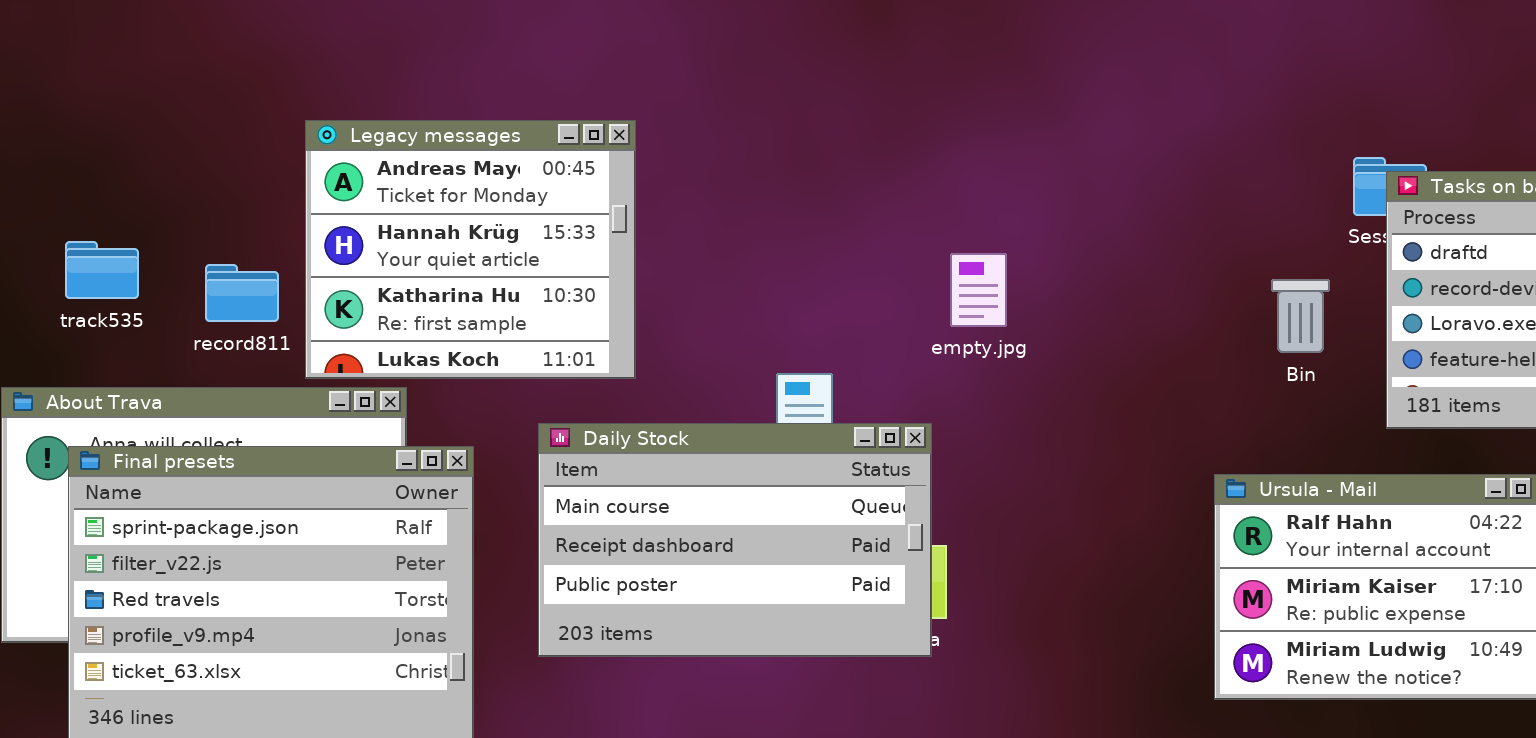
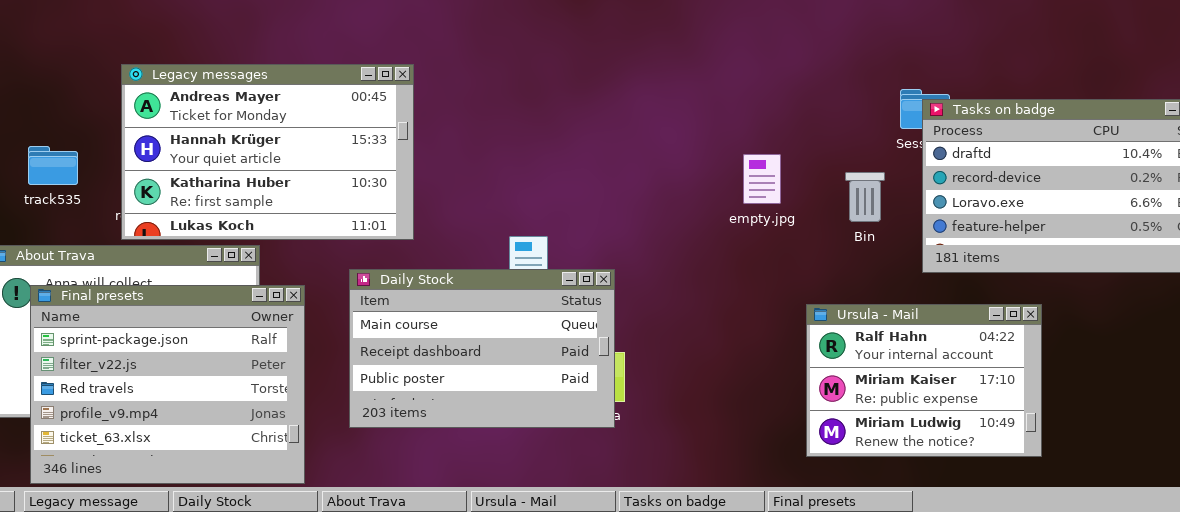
Legacy messages: [305,120,636,379] -> [121,64,414,240], resized
empty.jpg: [950,253,1007,327] -> [743,154,781,204], moved

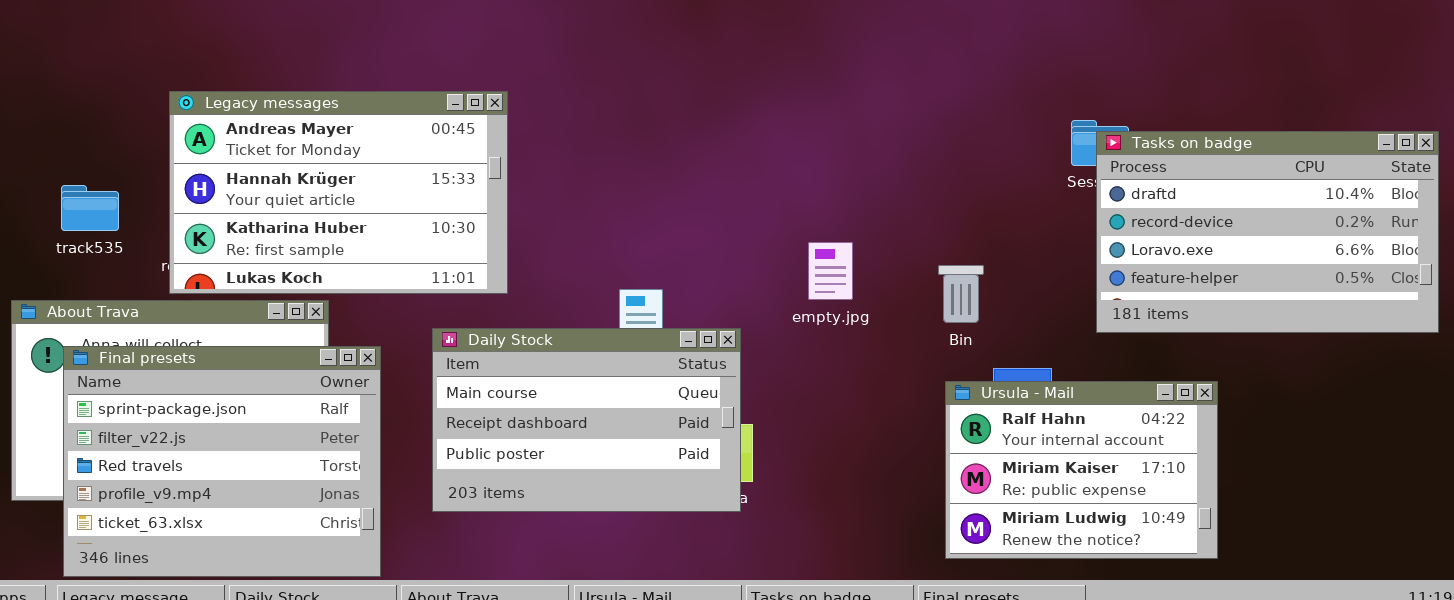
empty.jpg: [743,154,781,204] -> [808,242,853,300], moved
Bin: [845,172,885,222] -> [938,265,984,323], moved
Ursula - Mail: [806,304,1042,457] -> [945,381,1218,559], moved

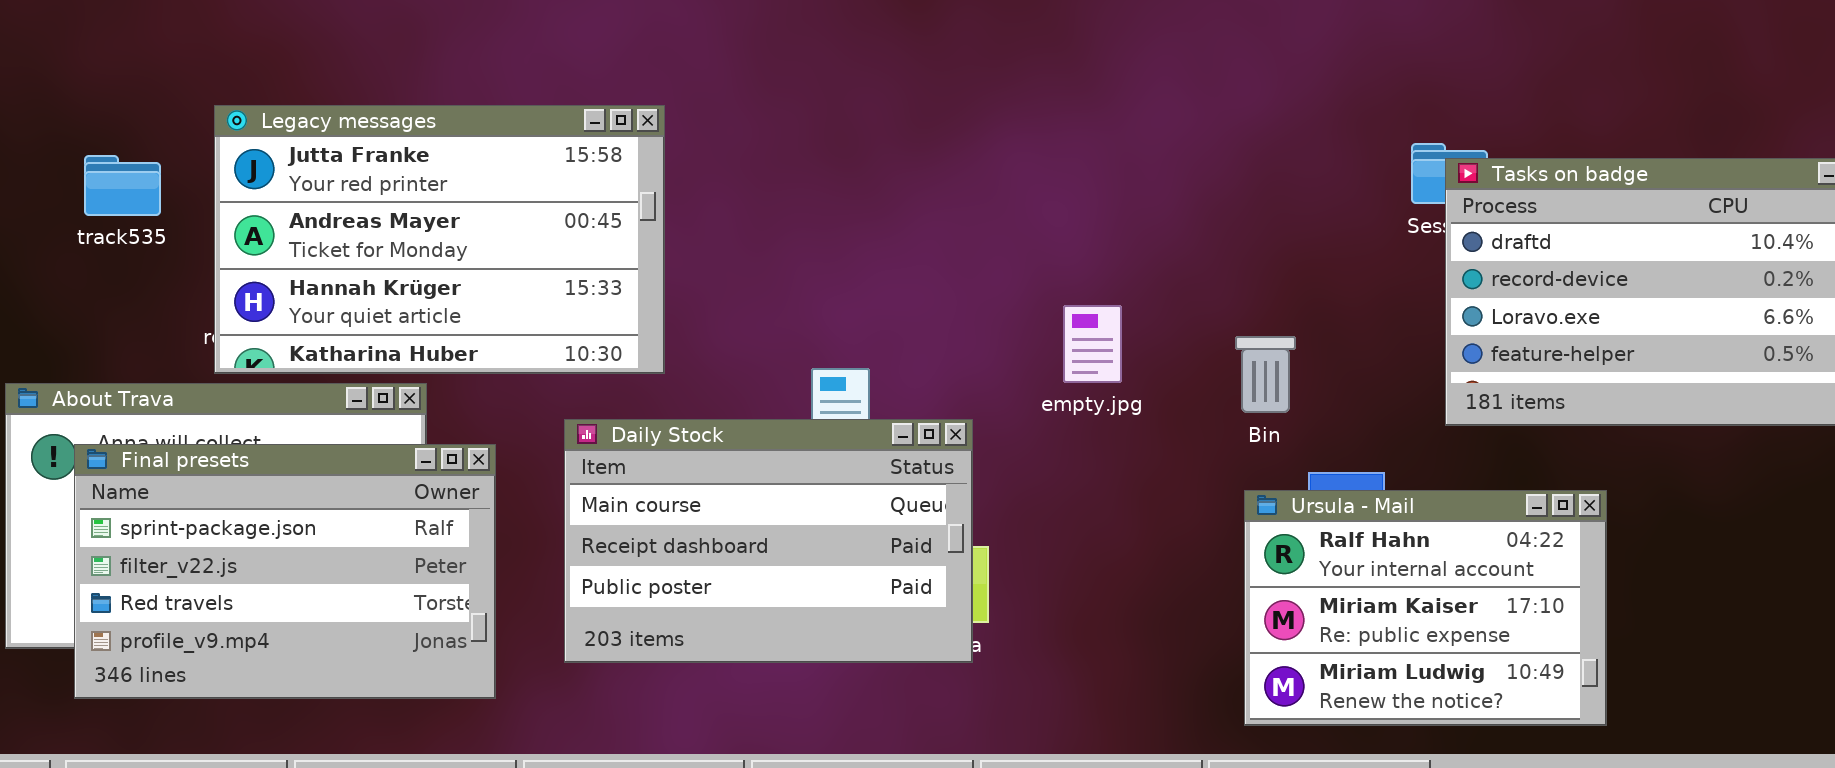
Legacy messages: [169,91,508,294] -> [214,105,665,374], scrolled up 1 row
track535: [61,185,119,231] -> [84,155,161,216], moved
Final presets: [63,346,381,577] -> [74,444,496,699], resized

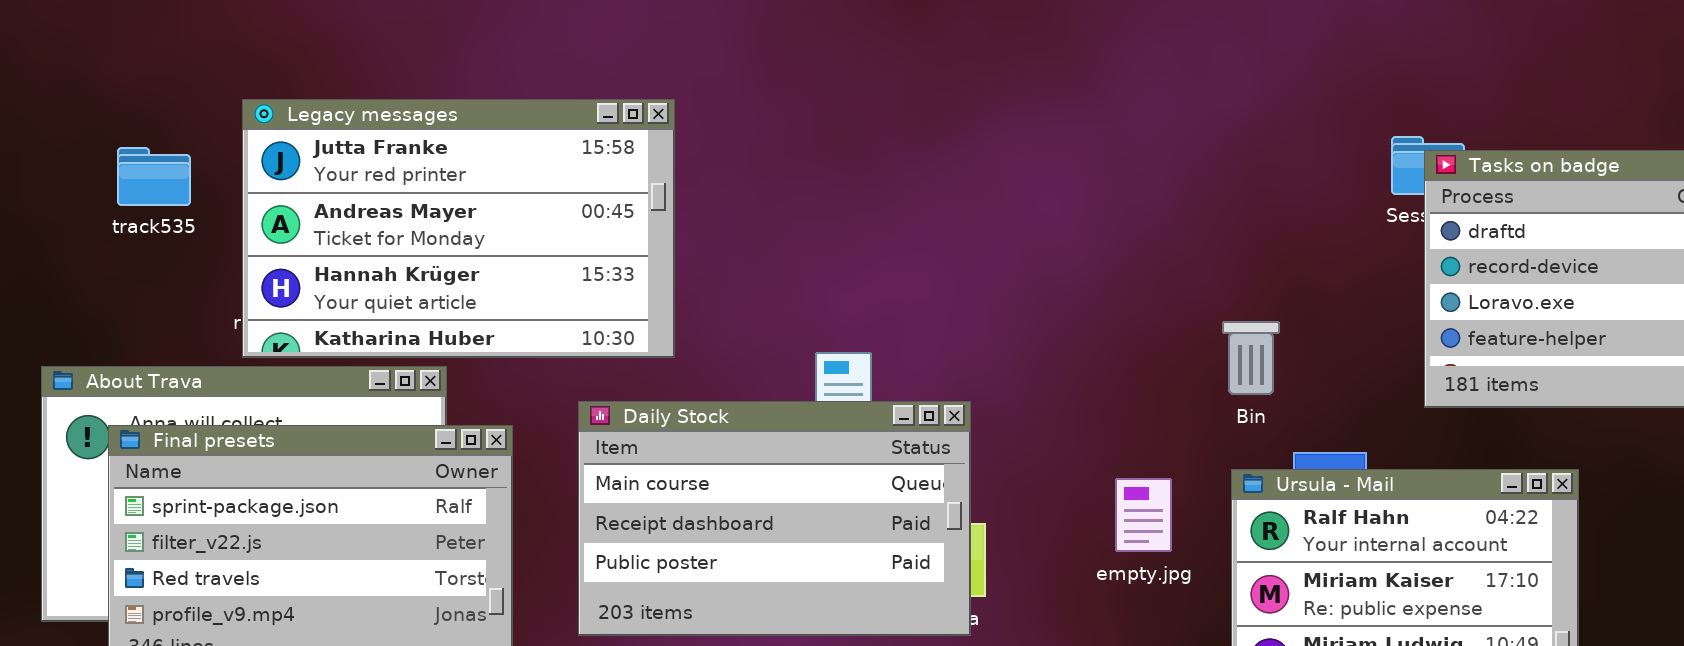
empty.jpg: [1063,305,1122,383] -> [1115,478,1172,552], moved

